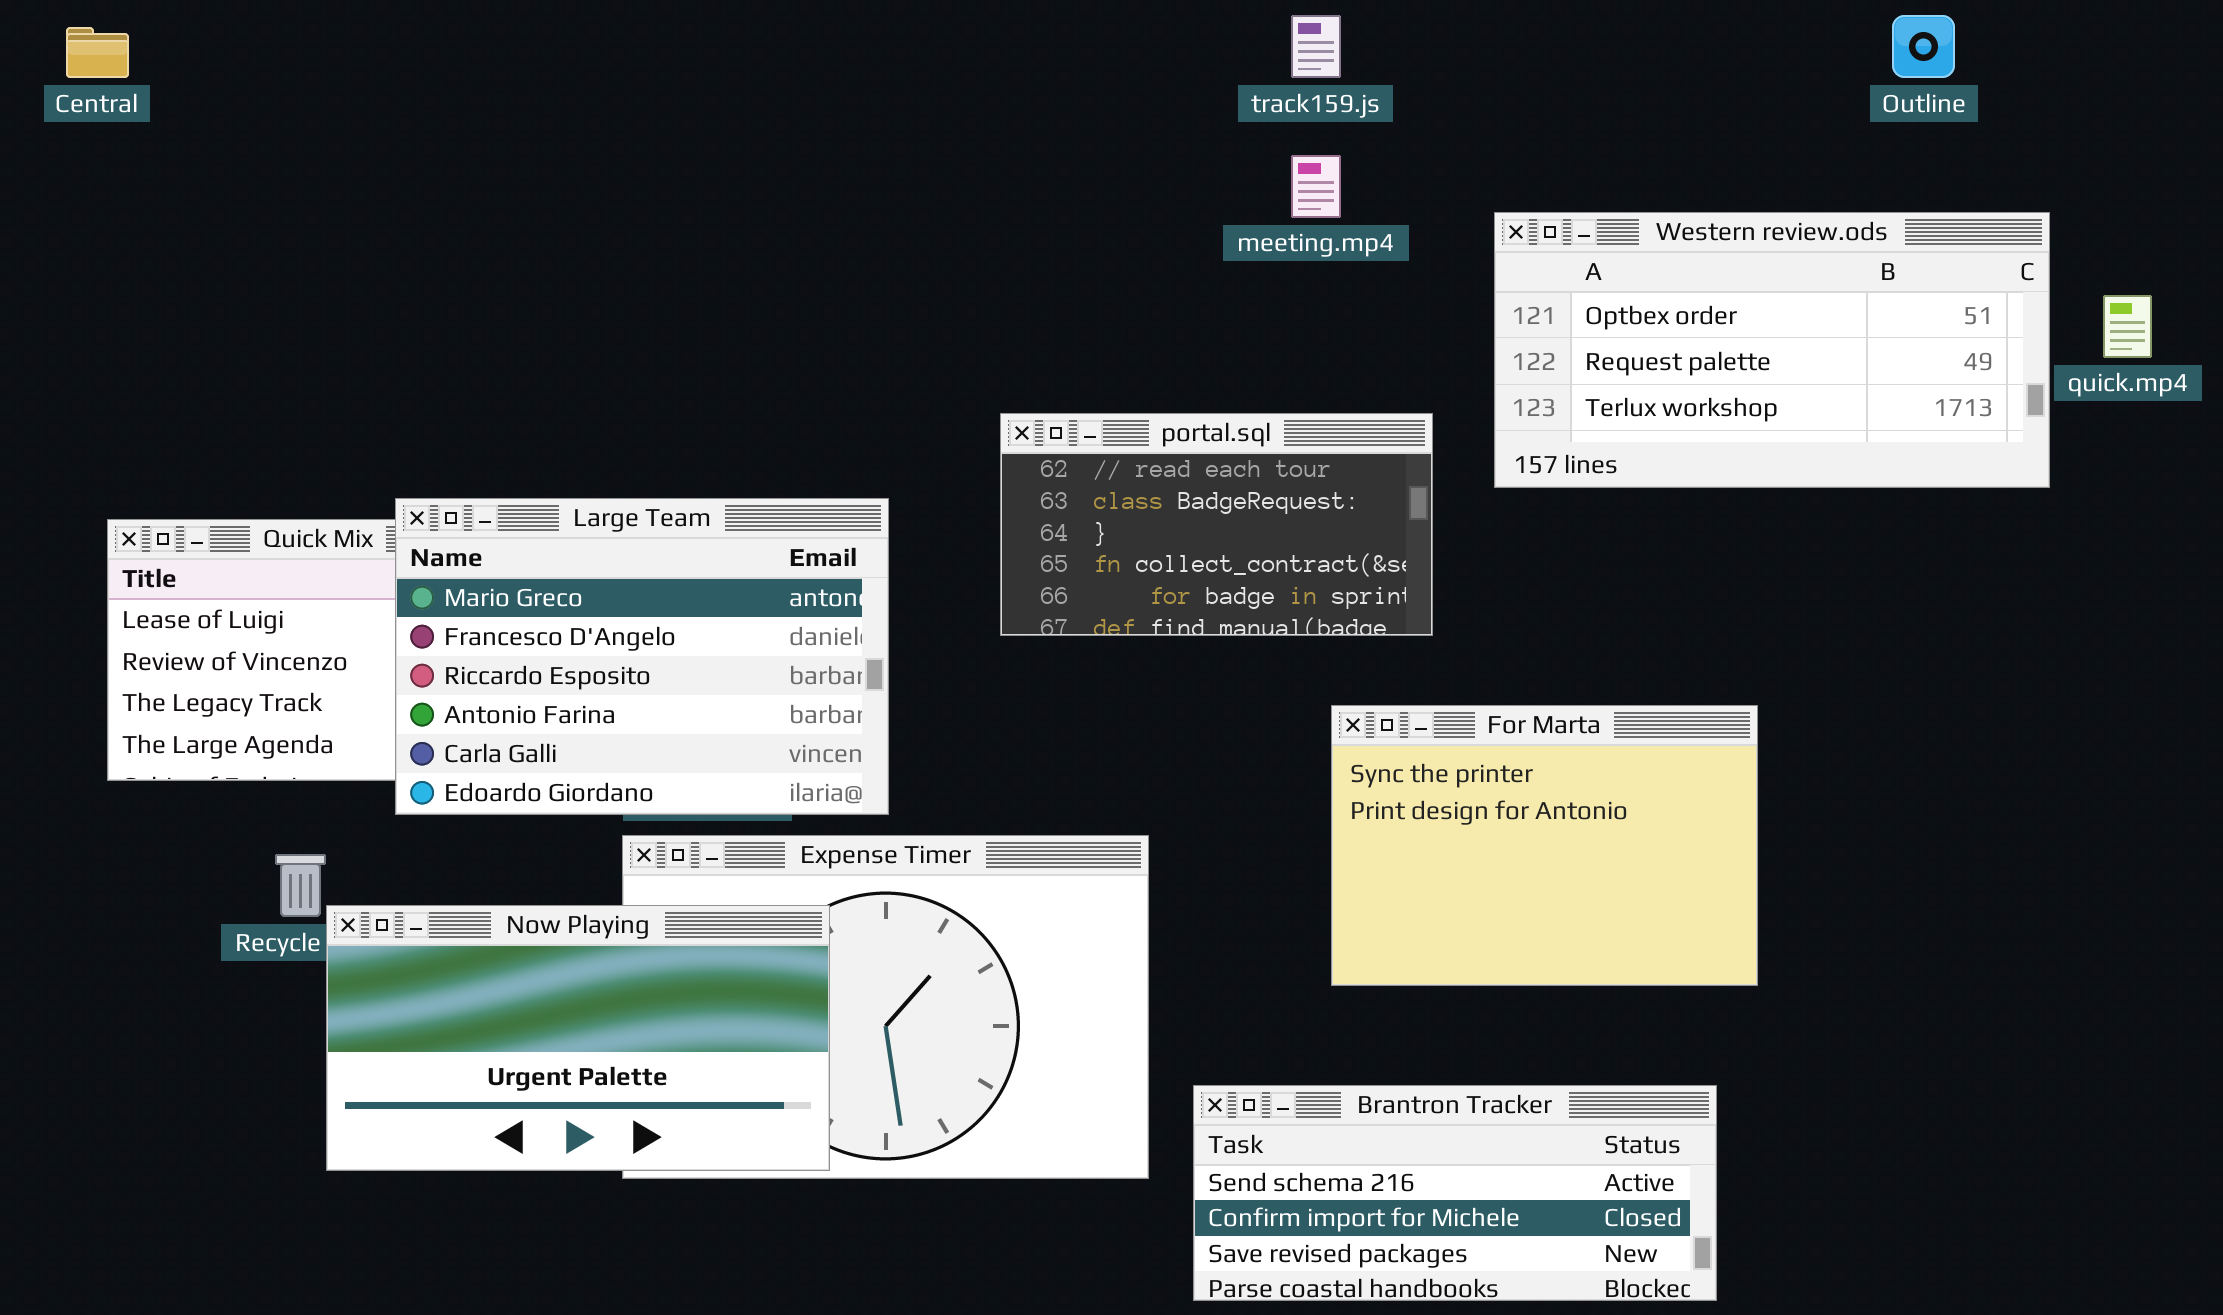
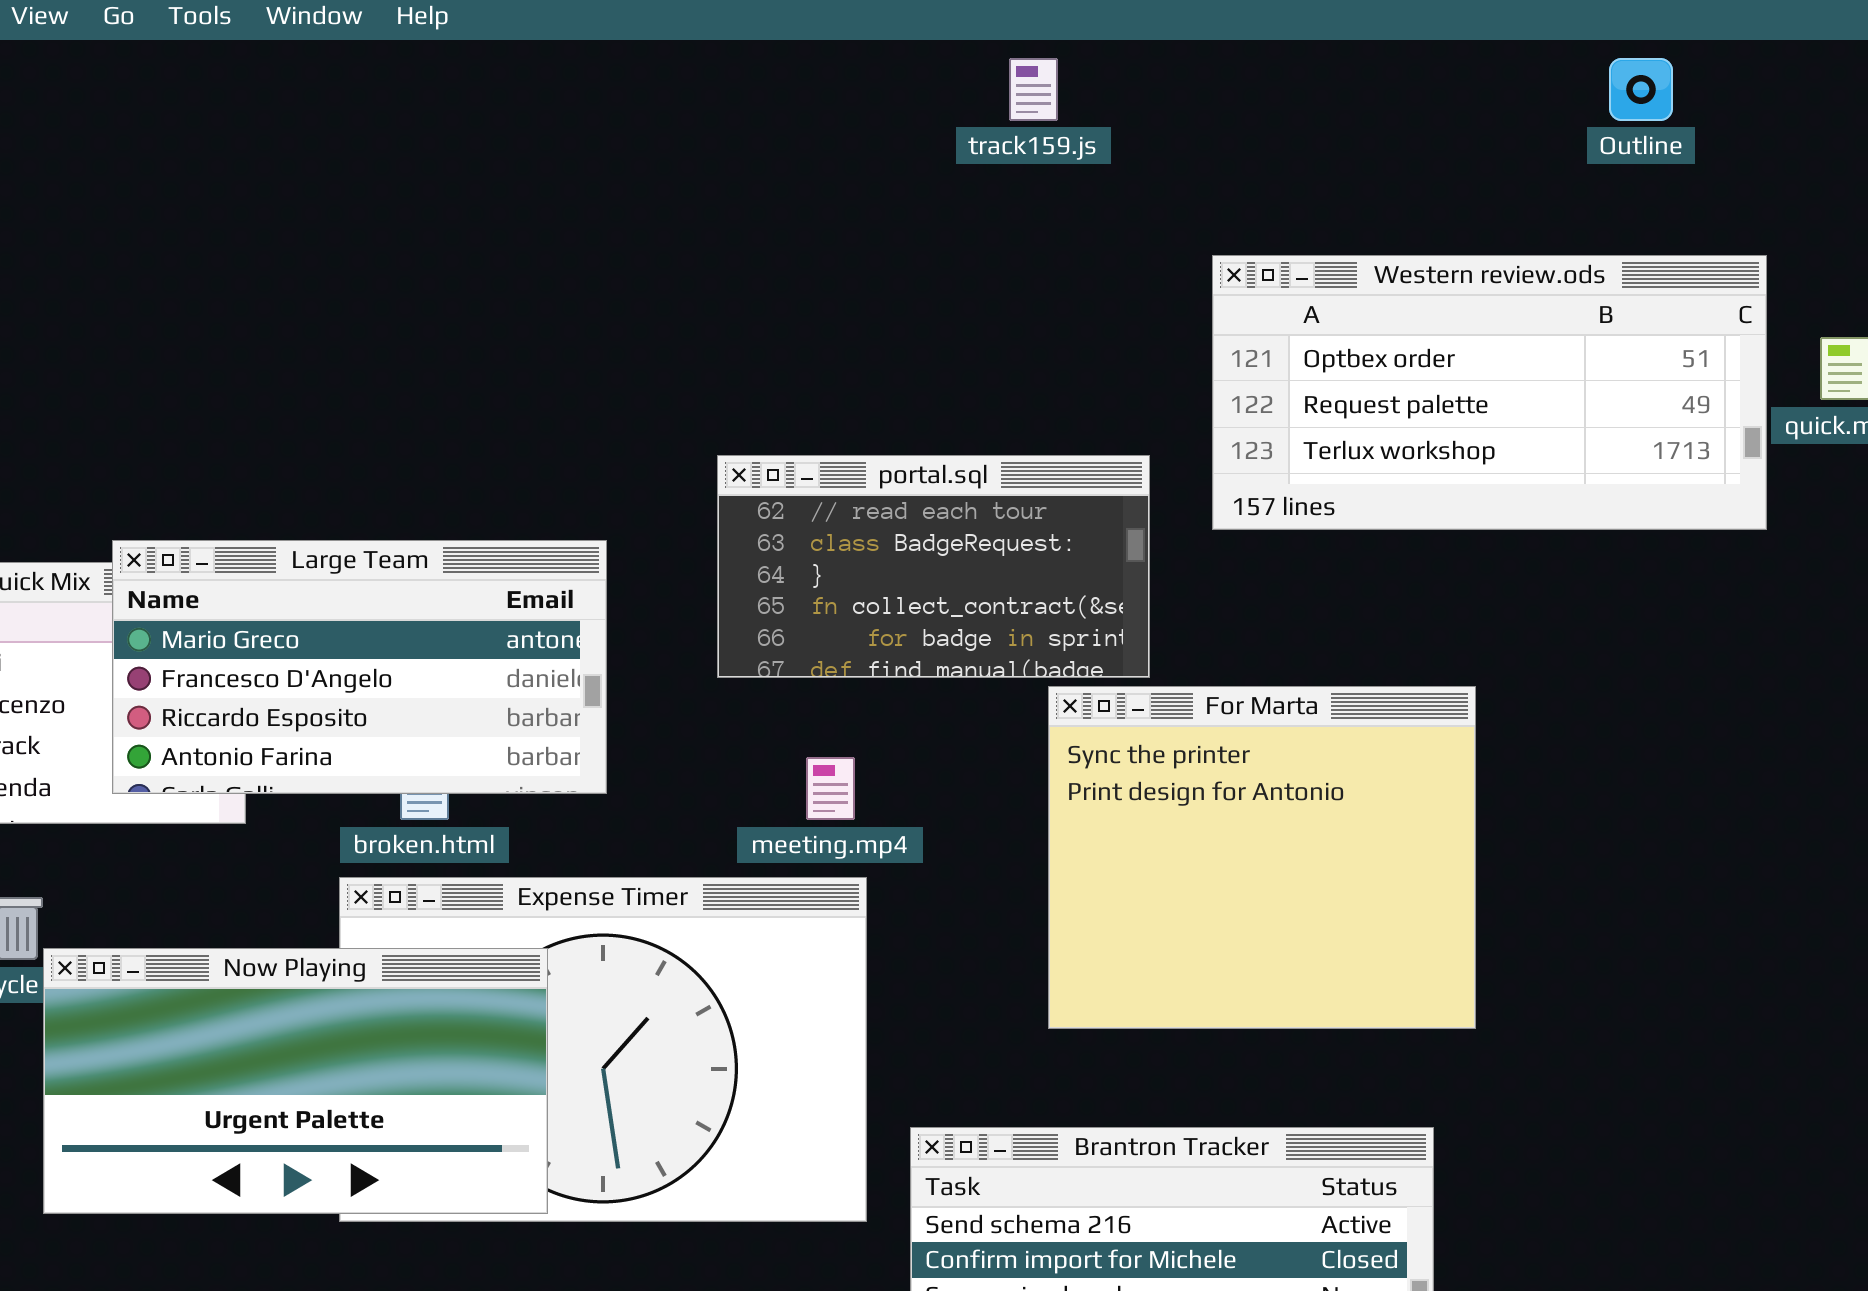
meeting.mp4: [1291,155,1341,218] -> [806,757,855,820], moved
Large Team: [395,498,889,815] -> [112,540,607,794], resized
For Marta: [1331,705,1758,986] -> [1048,686,1476,1029], resized

